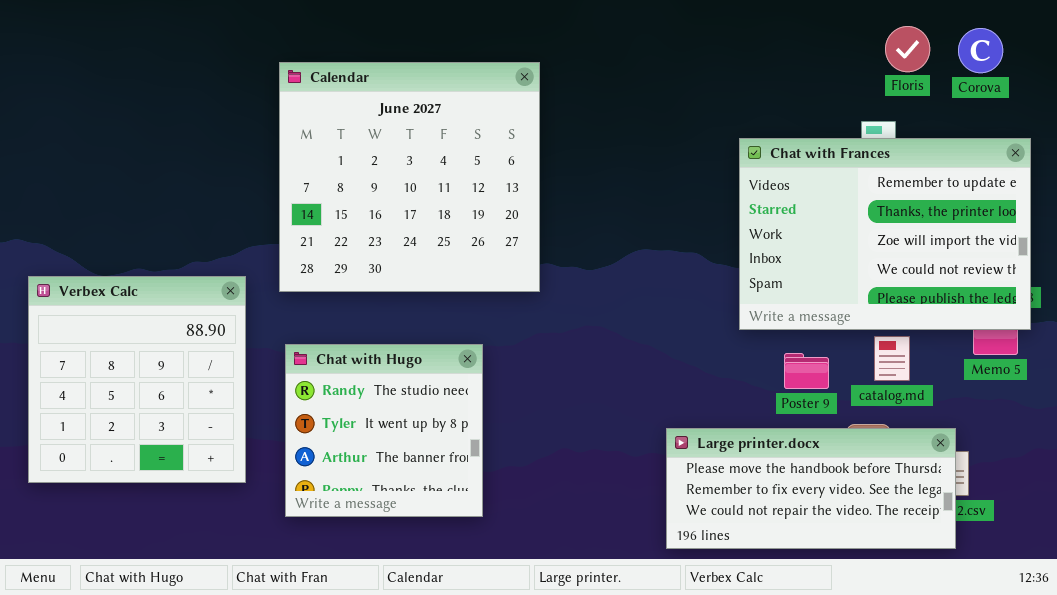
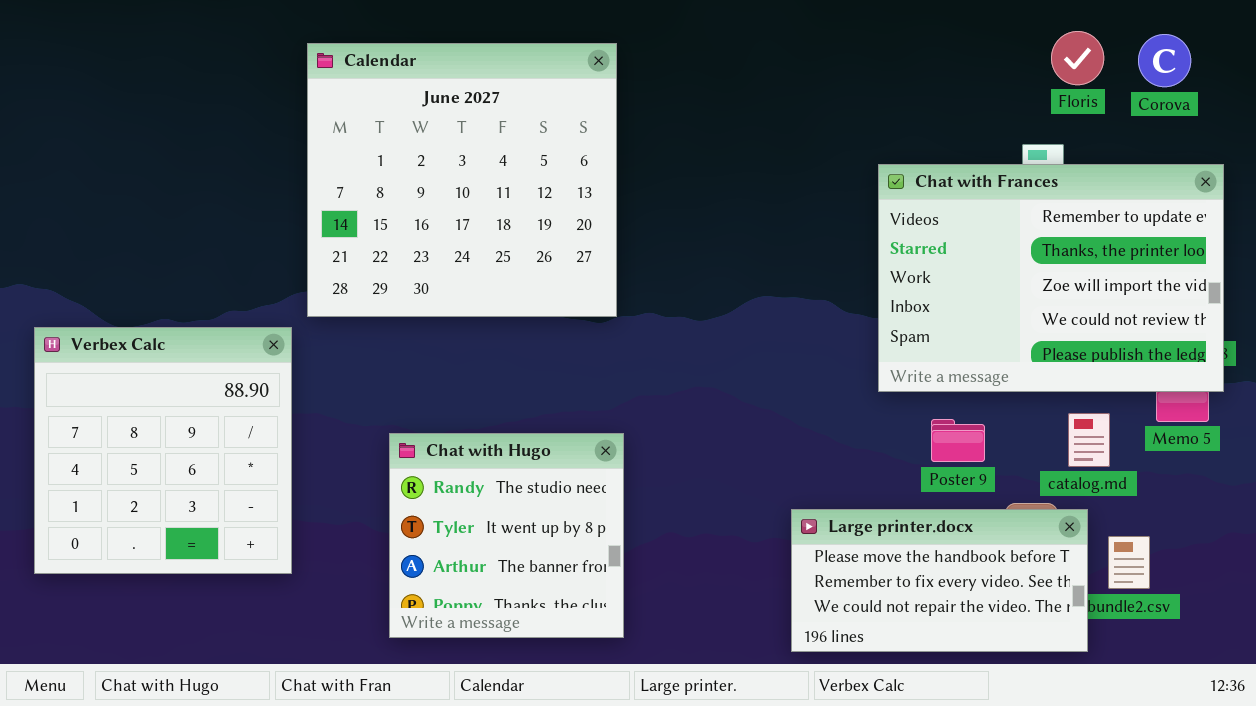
Calendar: [279,62,540,292] -> [307,43,617,317], moved
catalog.md: [874,336,910,381] -> [1068,413,1110,467], moved
Chat with Hugo: [285,344,483,517] -> [389,433,624,638], moved
Large printer.docx: [666,428,956,549] -> [791,509,1088,652], resized

